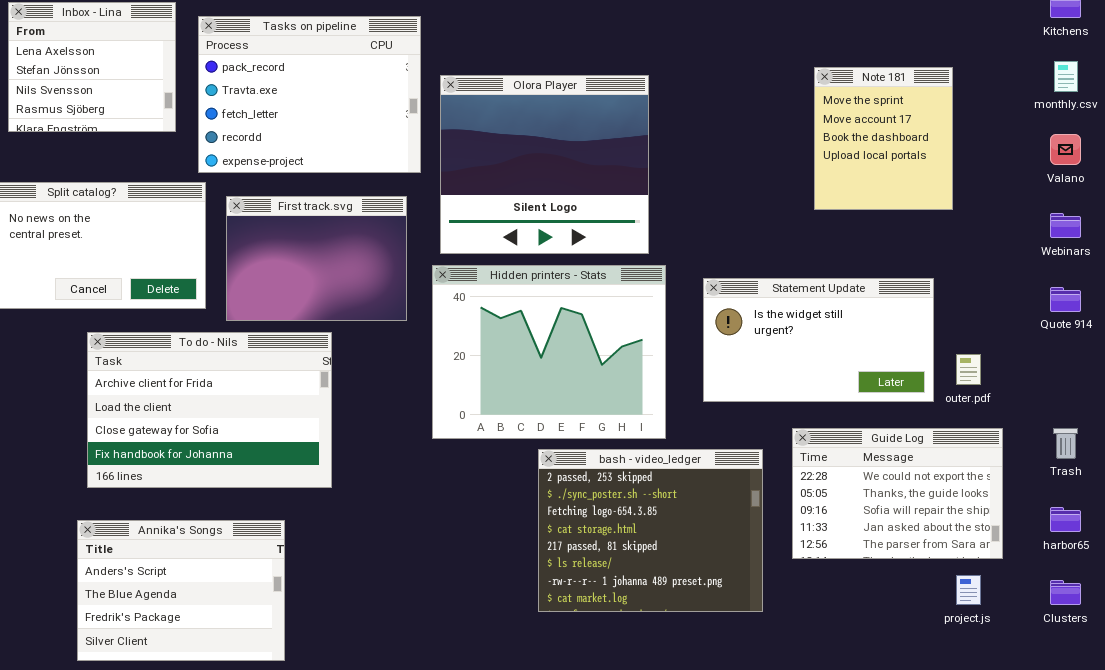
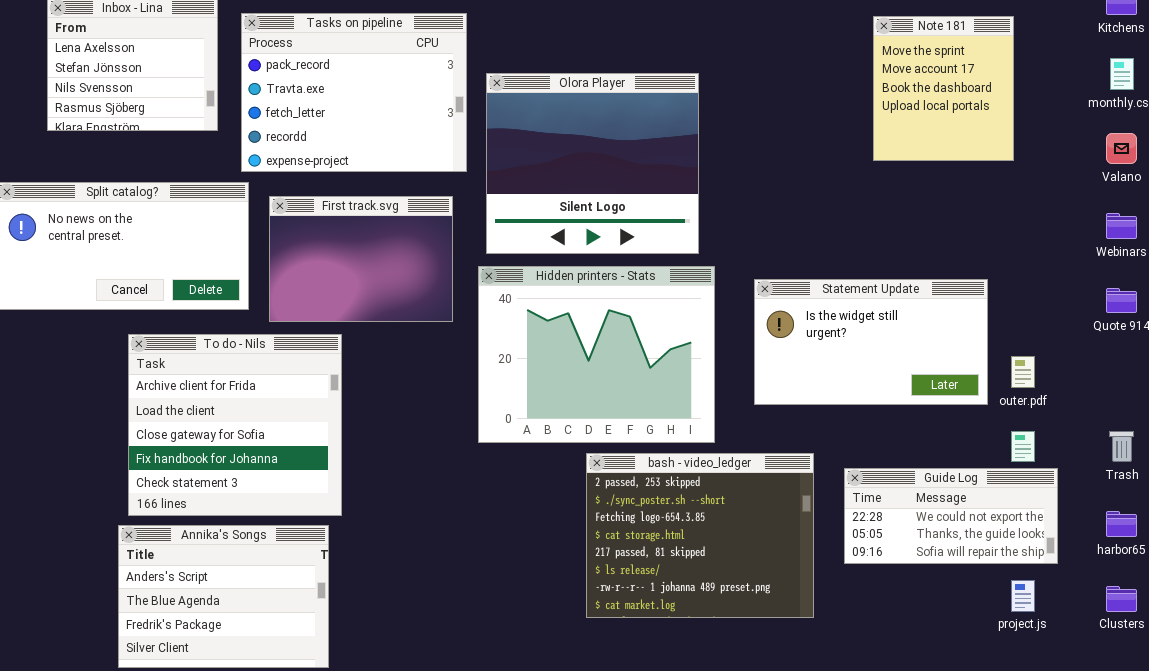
Note 181: [814,67,953,210] -> [873,16,1014,161], moved
To do - Nils: [87,332,332,488] -> [128,334,342,516], resized
Guide Log: [792,428,1003,559] -> [844,468,1058,564], resized

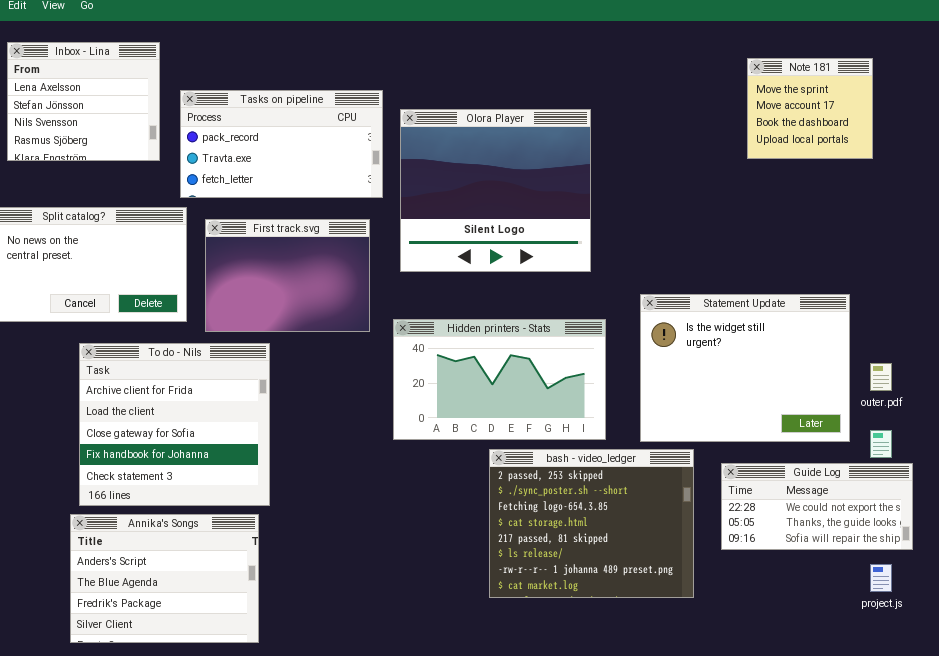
Tasks on pipeline: [241,13,467,172] -> [180,90,383,198], resized
Note 181: [873,16,1014,161] -> [747,58,873,159], resized
Hidden printers - Stats: [478,266,715,443] -> [393,319,606,440], resized
Statement Update: [754,279,988,405] -> [640,294,850,442], resized

